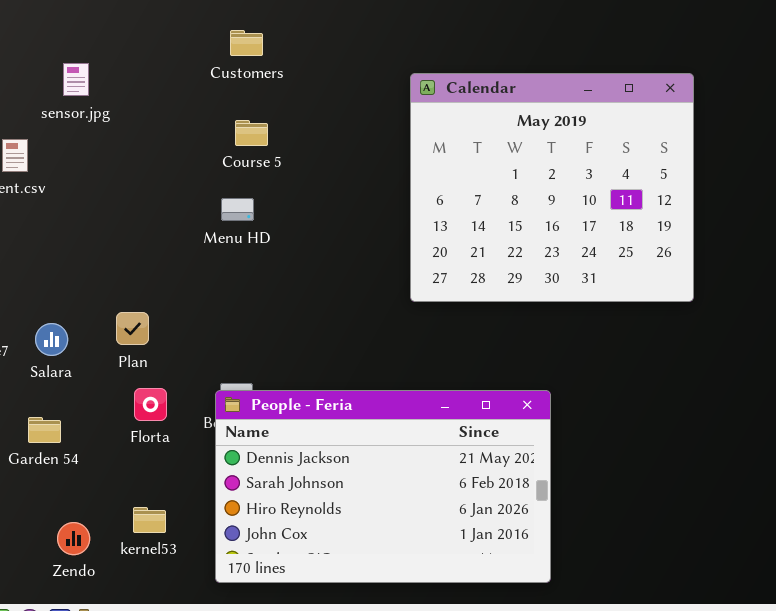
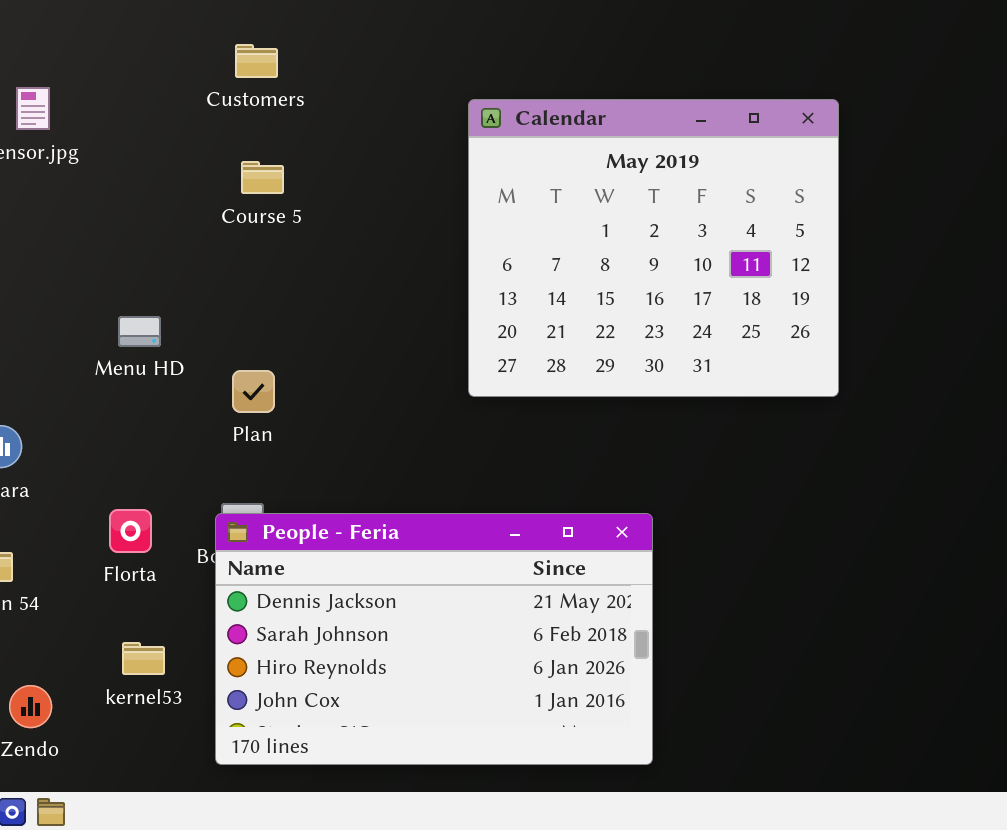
Menu HD: [221,198,254,221] -> [118,316,161,347], moved
Plan: [116,312,149,345] -> [232,370,275,413], moved
kernel53: [133,507,166,533] -> [122,642,165,675], moved

